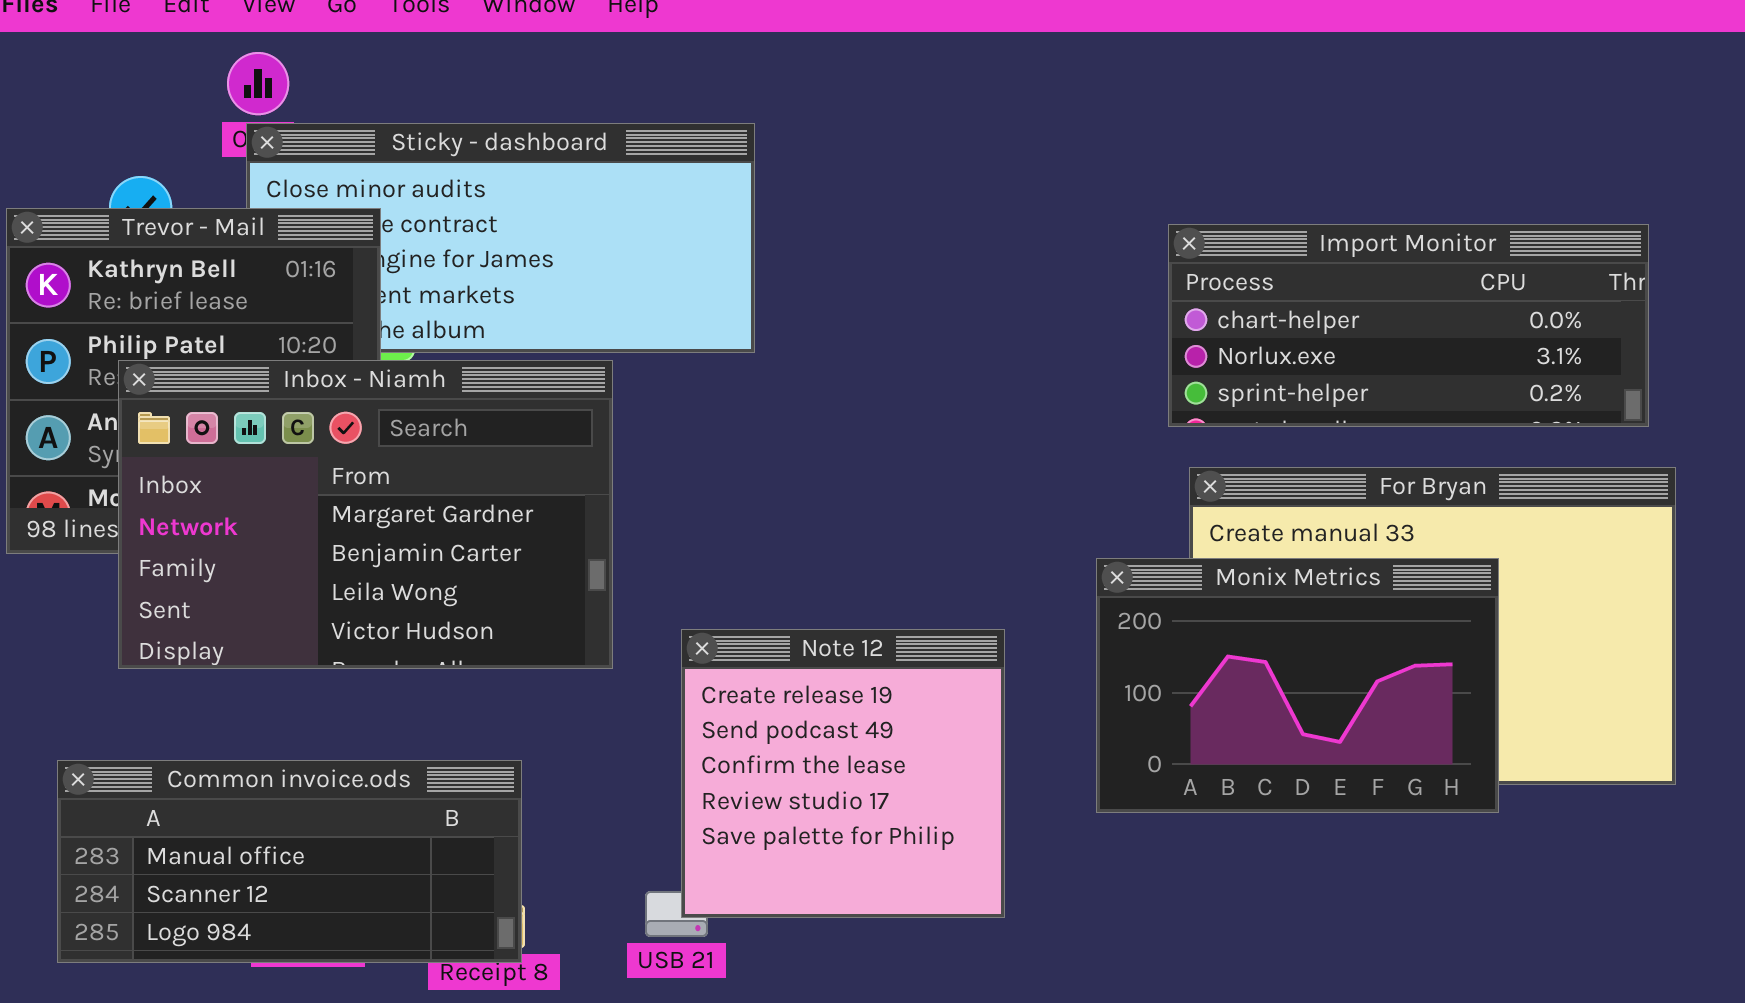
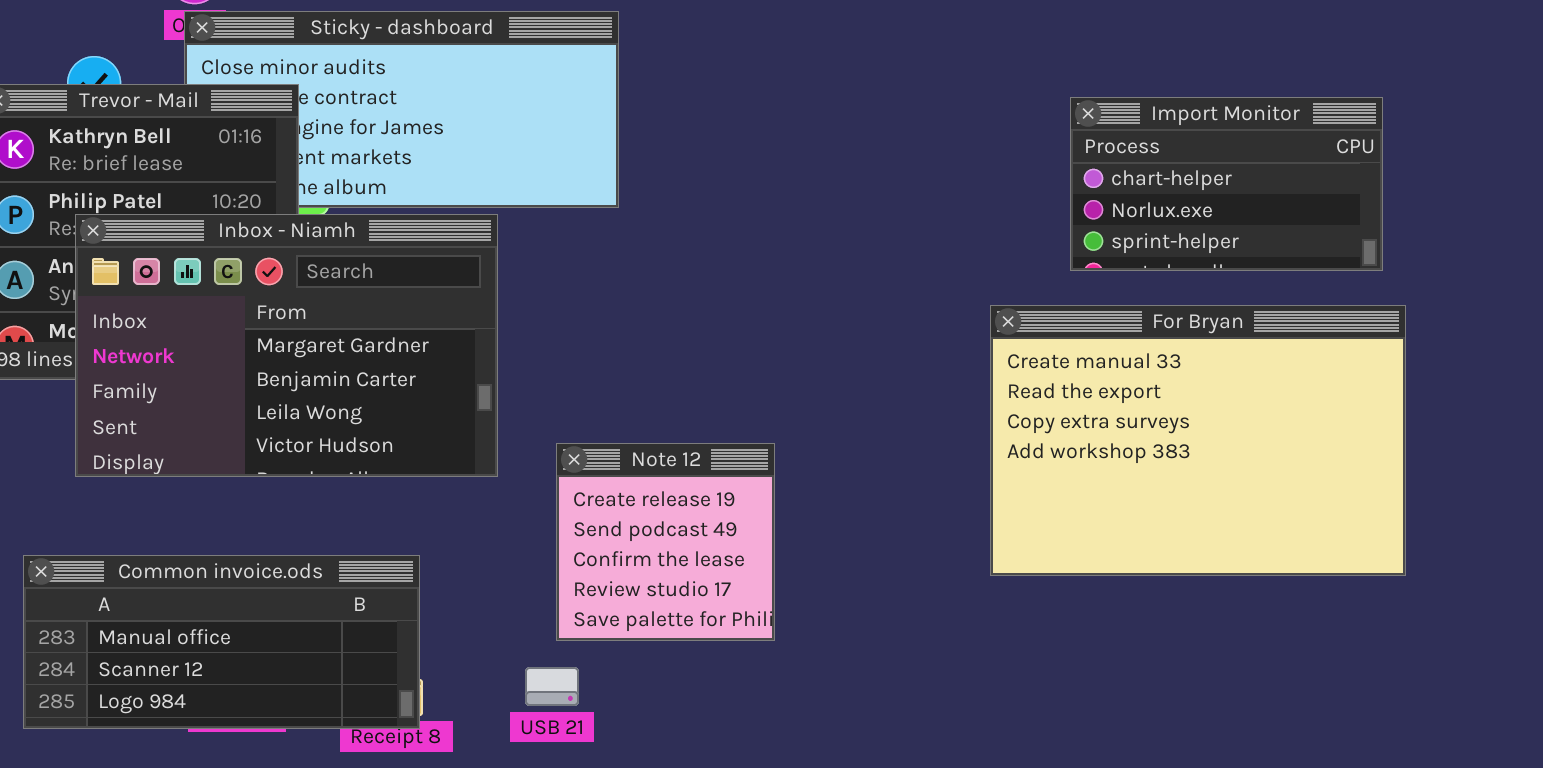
Import Monitor: [1168,224,1649,427] -> [1070,97,1383,271], resized
Monix Metrics: [1096,558,1499,813] -> none, closed
Note 12: [681,629,1005,918] -> [556,443,775,641], resized

